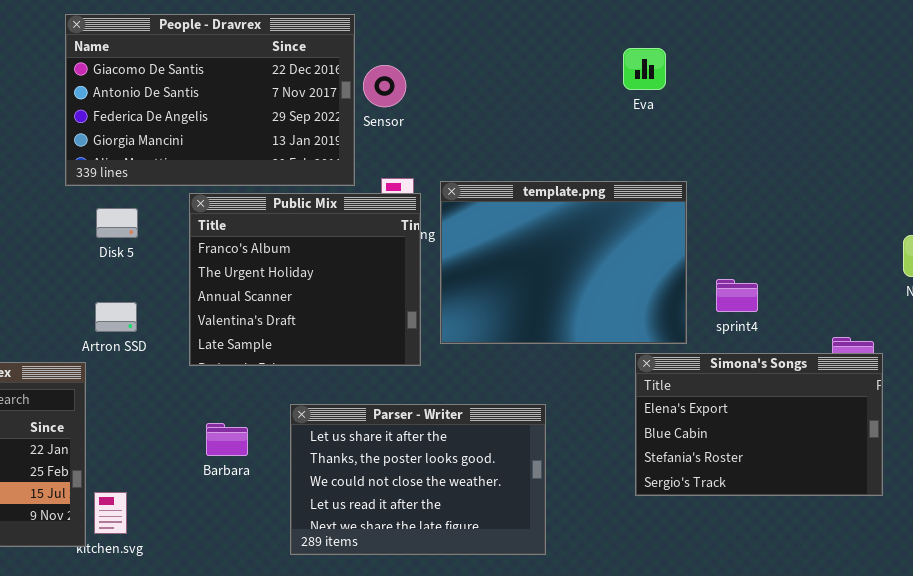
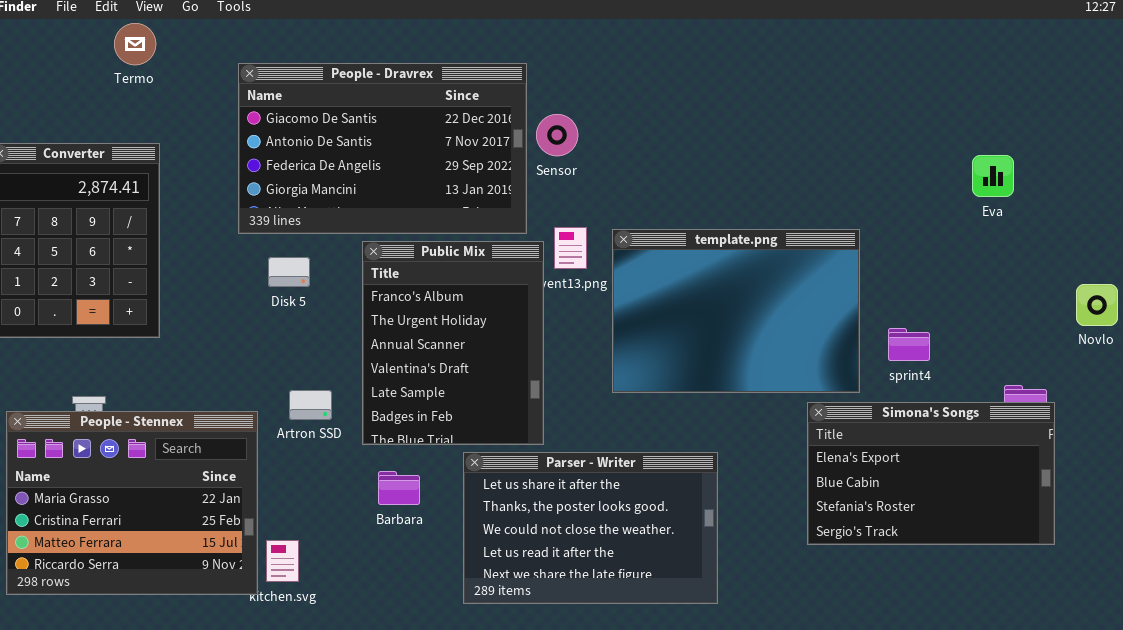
Eva: [623,48,666,90] -> [972,155,1014,197], moved
Public Mix: [189,193,421,366] -> [362,241,544,445], resized
Artron SSD: [95,302,137,332] -> [289,390,332,420], moved

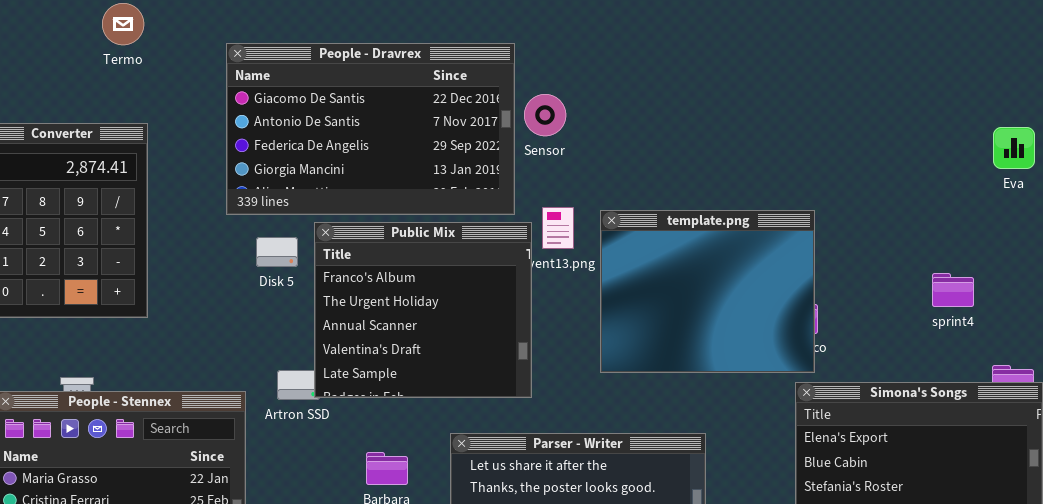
Eva: [972,155,1014,197] -> [993,127,1035,169], moved
template.png: [612,229,860,393] -> [600,210,815,373], resized
Public Mix: [362,241,544,445] -> [314,222,532,398], resized
sprint4: [888,328,930,361] -> [932,273,974,307], moved

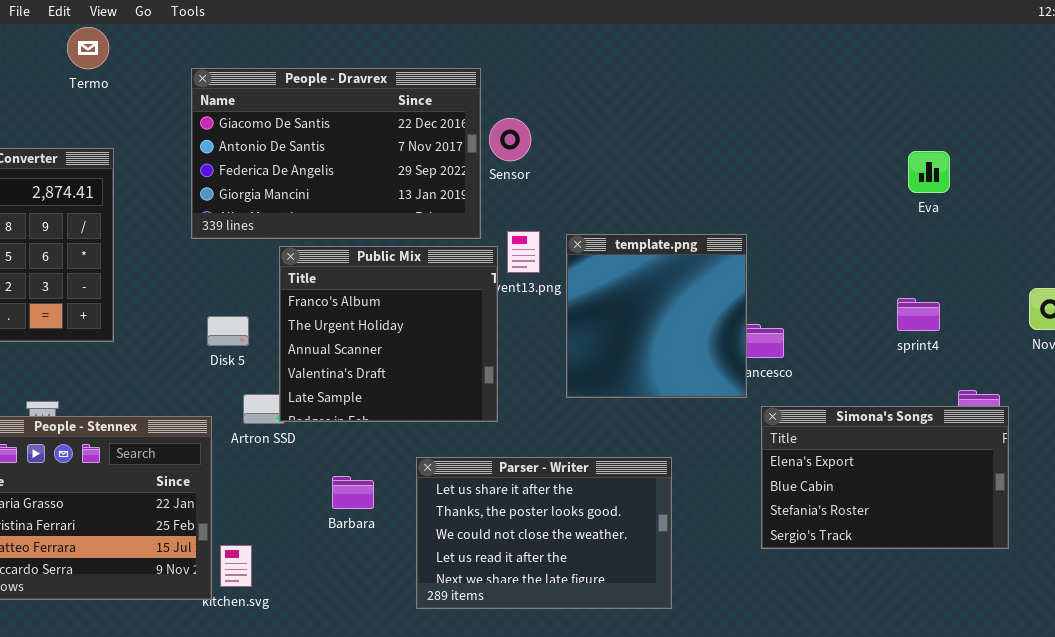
Eva: [993,127,1035,169] -> [908,151,950,193], moved
template.png: [600,210,815,373] -> [566,234,747,398], resized
Disk 5: [256,237,298,267] -> [207,316,249,346], moved

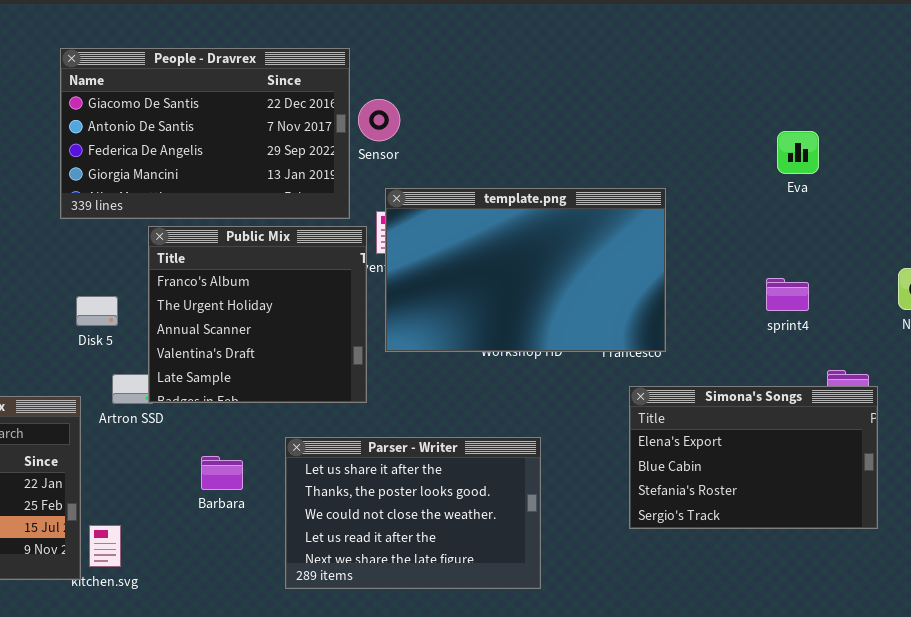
template.png: [566,234,747,398] -> [385,188,666,352], moved, resized

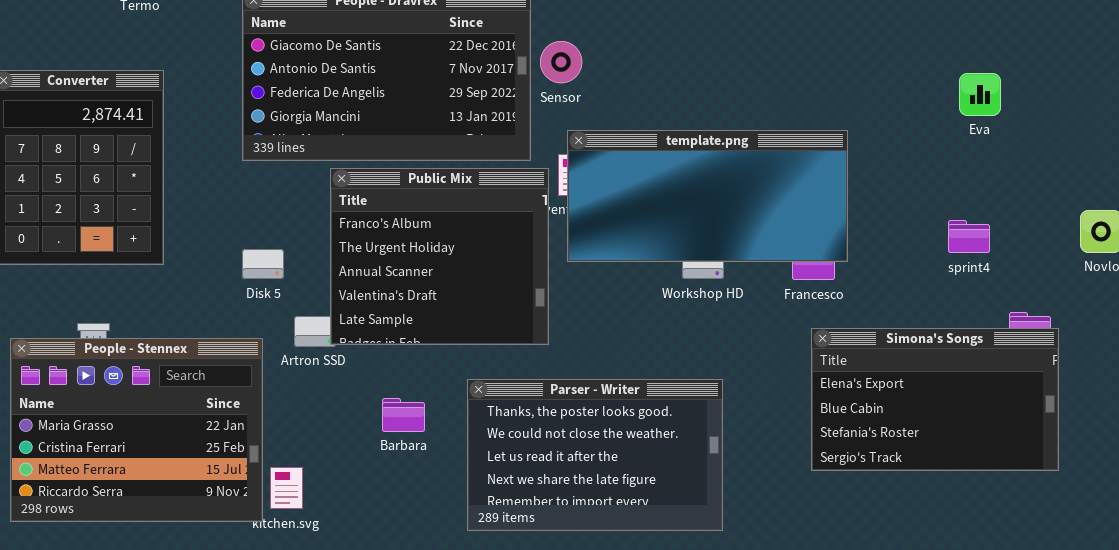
template.png: [385,188,666,352] -> [567,130,848,262], resized
Disk 5: [76,296,118,326] -> [242,249,284,279], moved
Parser - Writer: [285,437,541,589] -> [467,379,723,531], scrolled down 1 row

